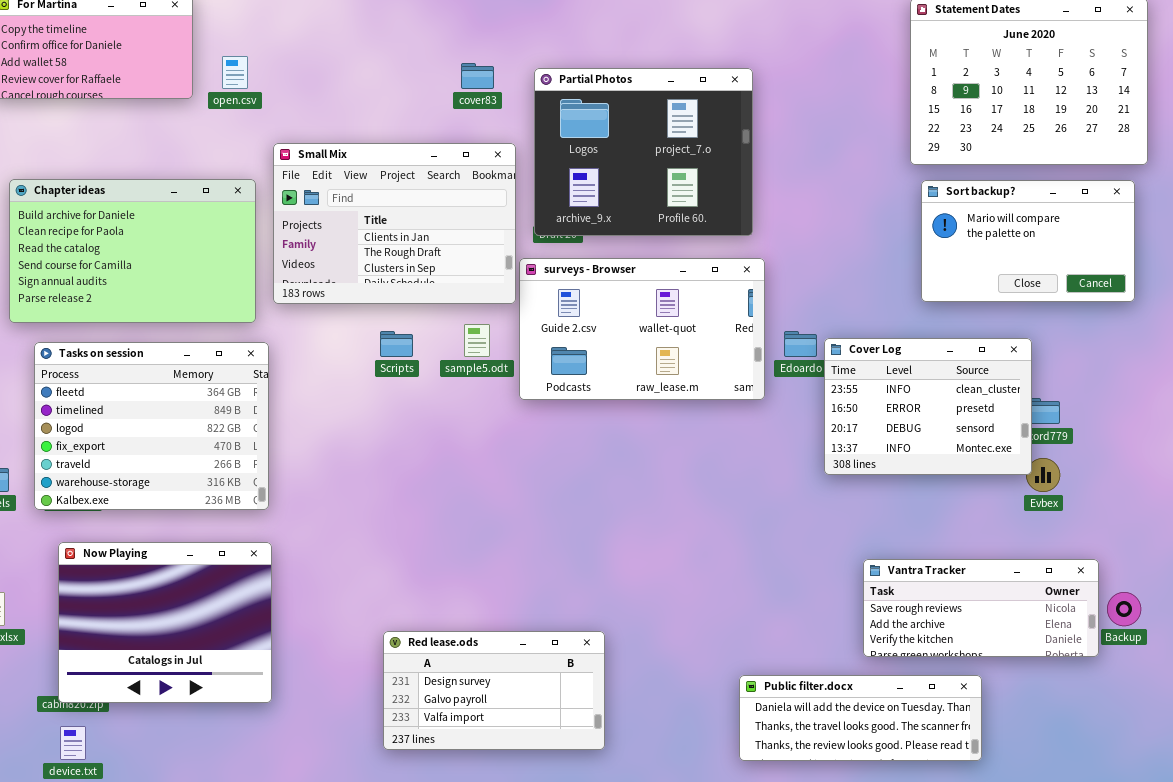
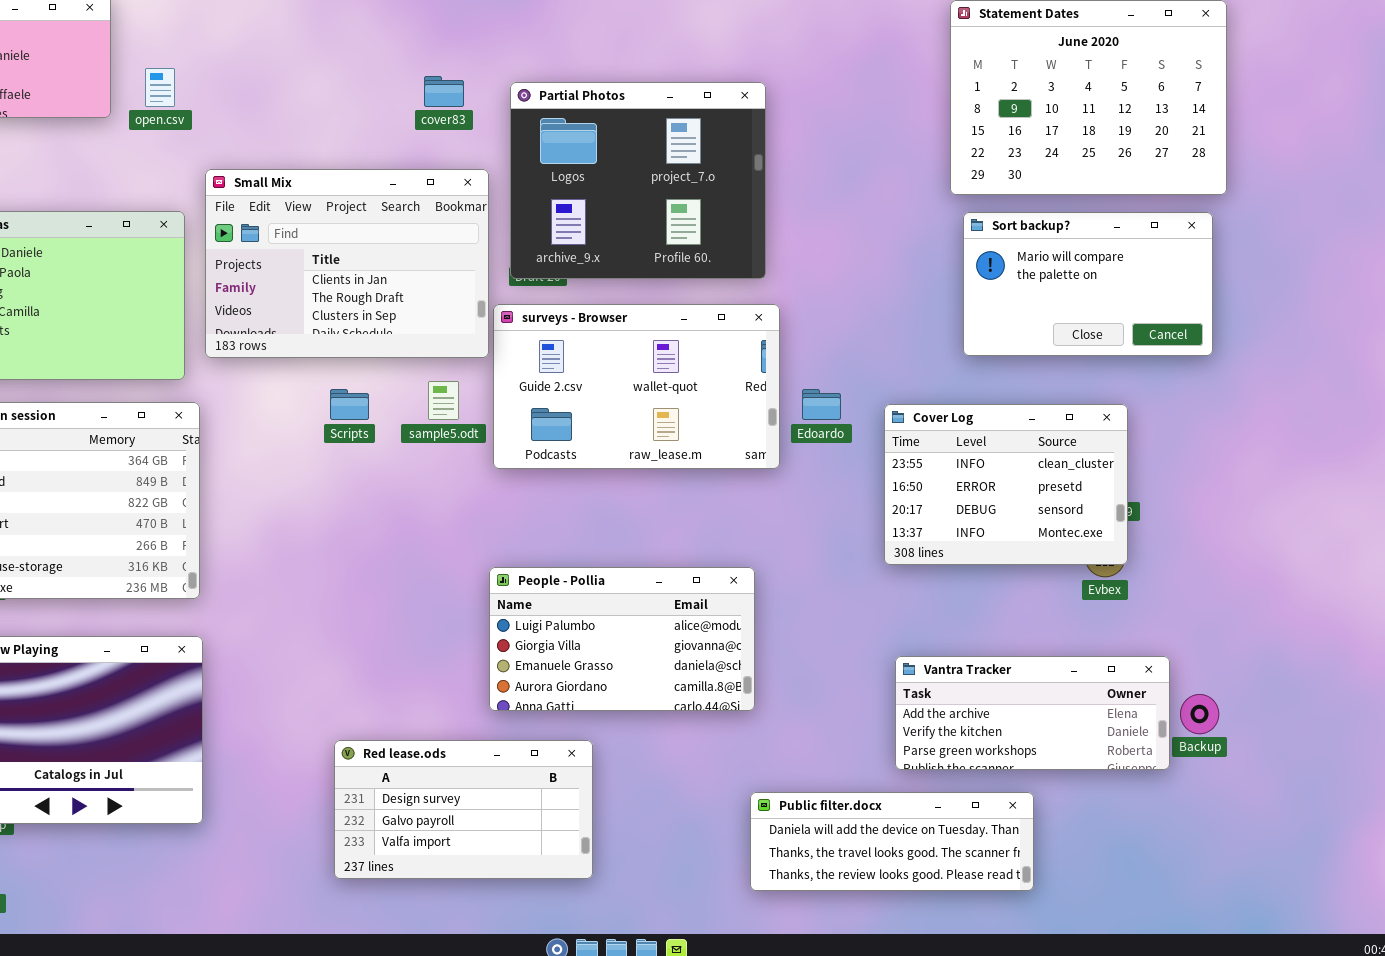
Cover Log: [824,338,1032,475] -> [884,404,1128,565], moved
People - Pollia: none -> [489,567,755,711], opened
Vantra Tracker: [863,559,1099,657] -> [895,656,1170,770], scrolled down 1 row

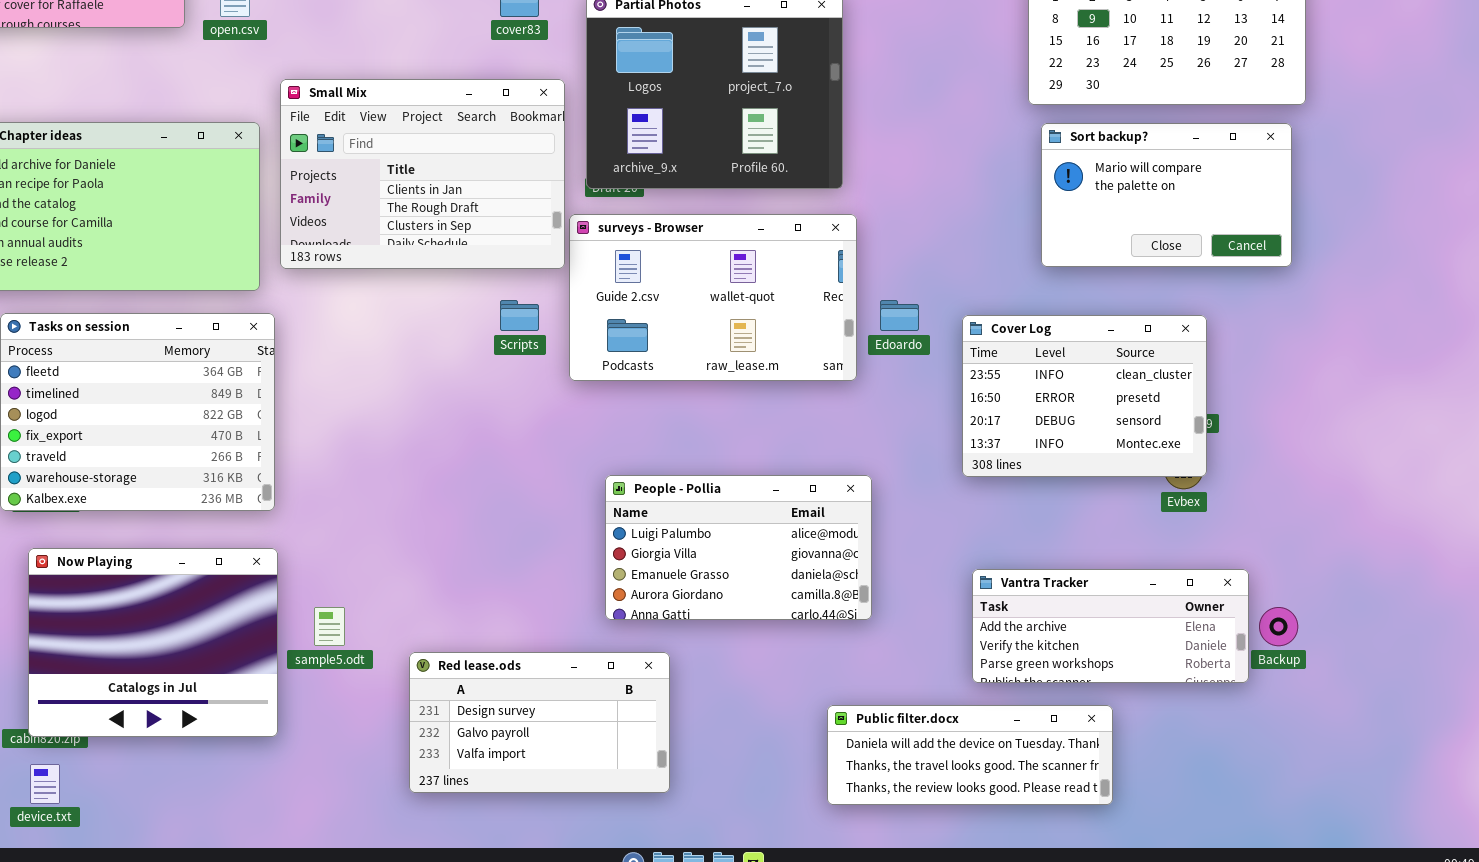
sample5.odt: [428,381,459,420] -> [314,607,345,646], moved
Scripts: [330,389,369,420] -> [500,300,539,331], moved
People - Pollia: [489,567,755,711] -> [605,475,872,620], moved

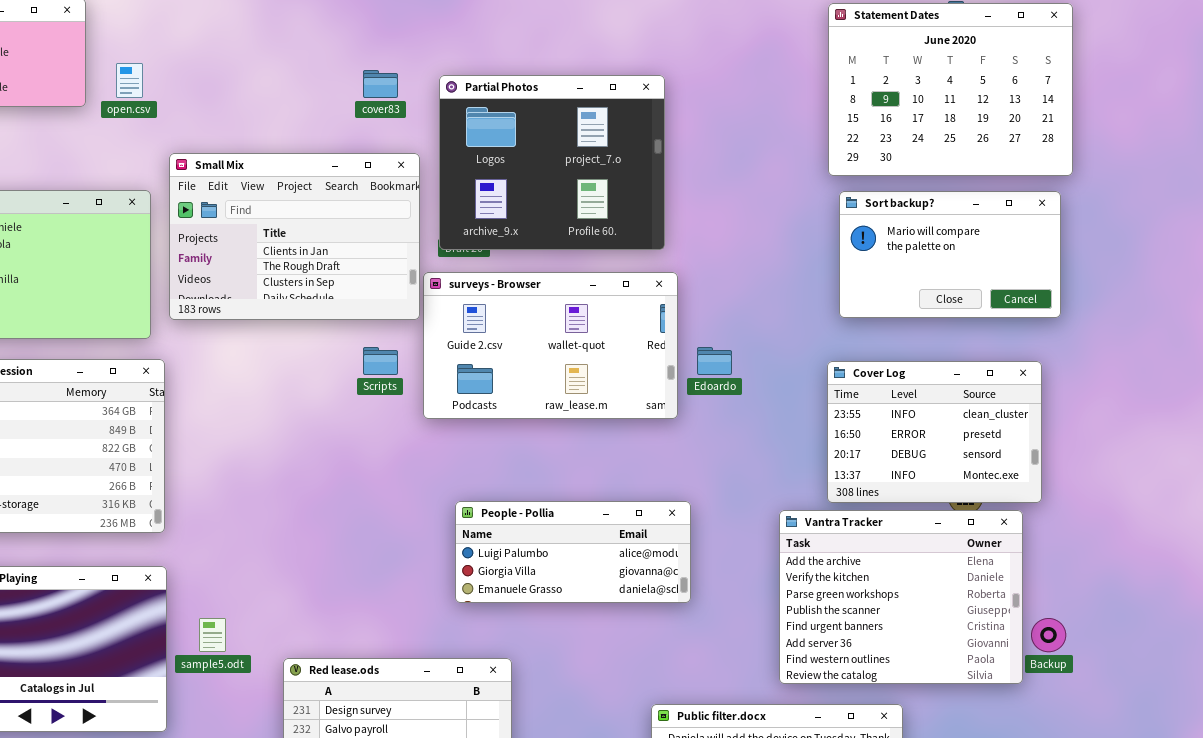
Cover Log: [962,315,1207,477] -> [827,361,1042,503], moved
People - Pollia: [605,475,872,620] -> [455,501,691,603], resized
Vantra Tracker: [972,569,1249,683] -> [779,510,1023,684], resized

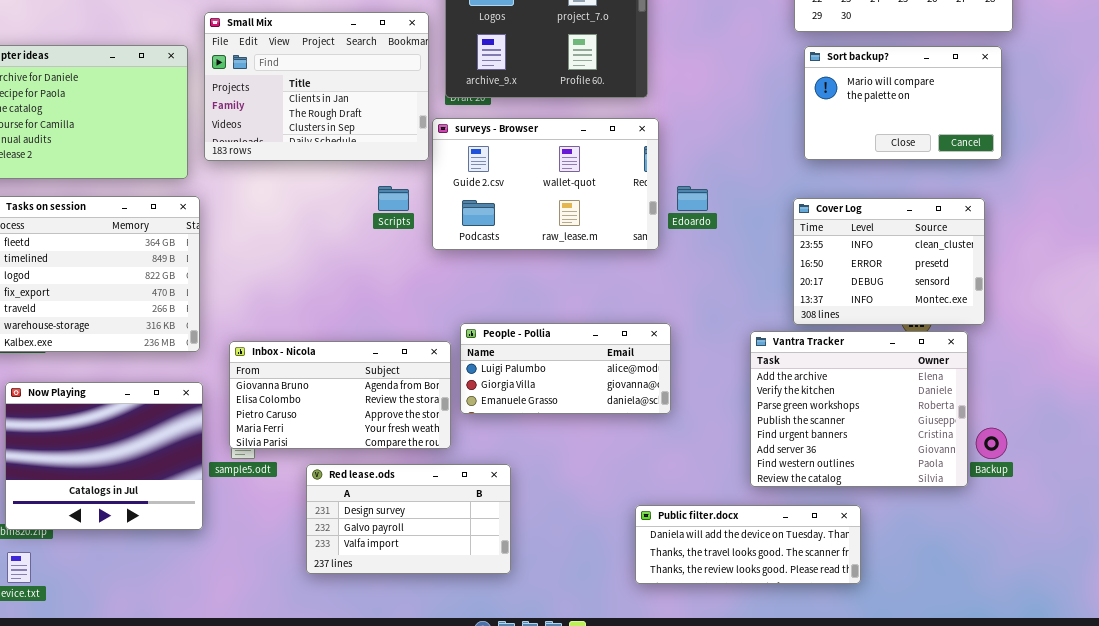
Inbox - Nicola: none -> [229,341,451,449], opened

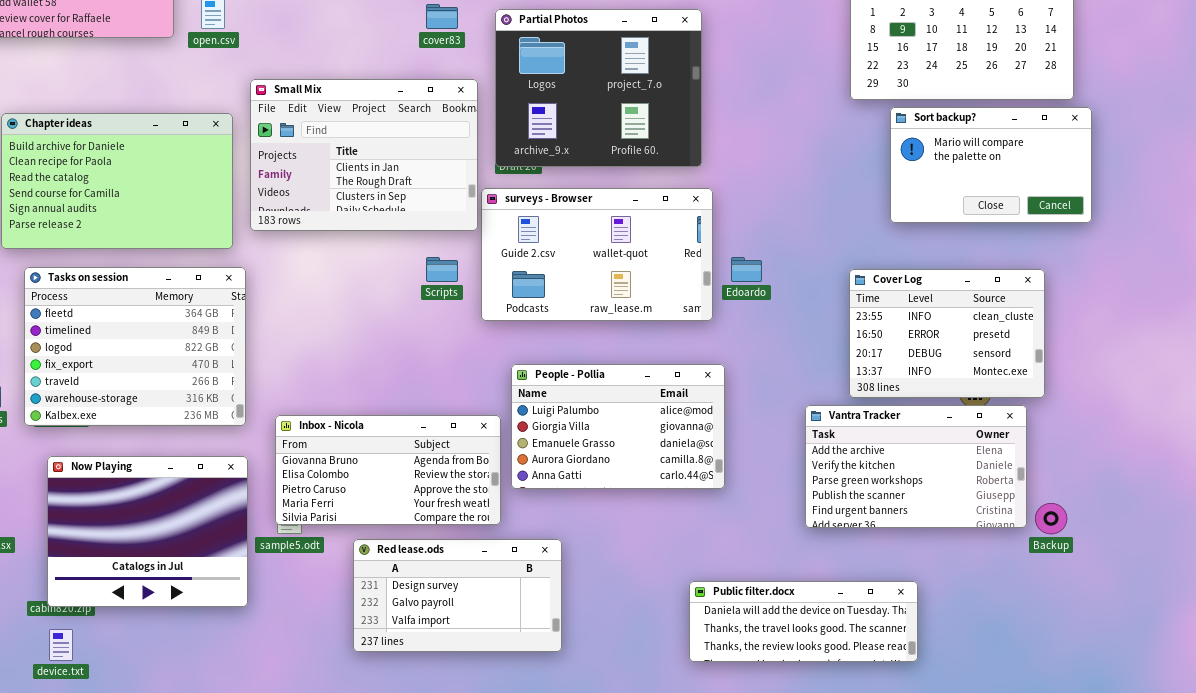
Sort backup?: [804,46,1002,160] -> [890,107,1092,223], moved
People - Pollia: [460,323,671,414] -> [511,364,725,489], resized
Vantra Tracker: [750,331,968,487] -> [805,405,1027,528], resized

